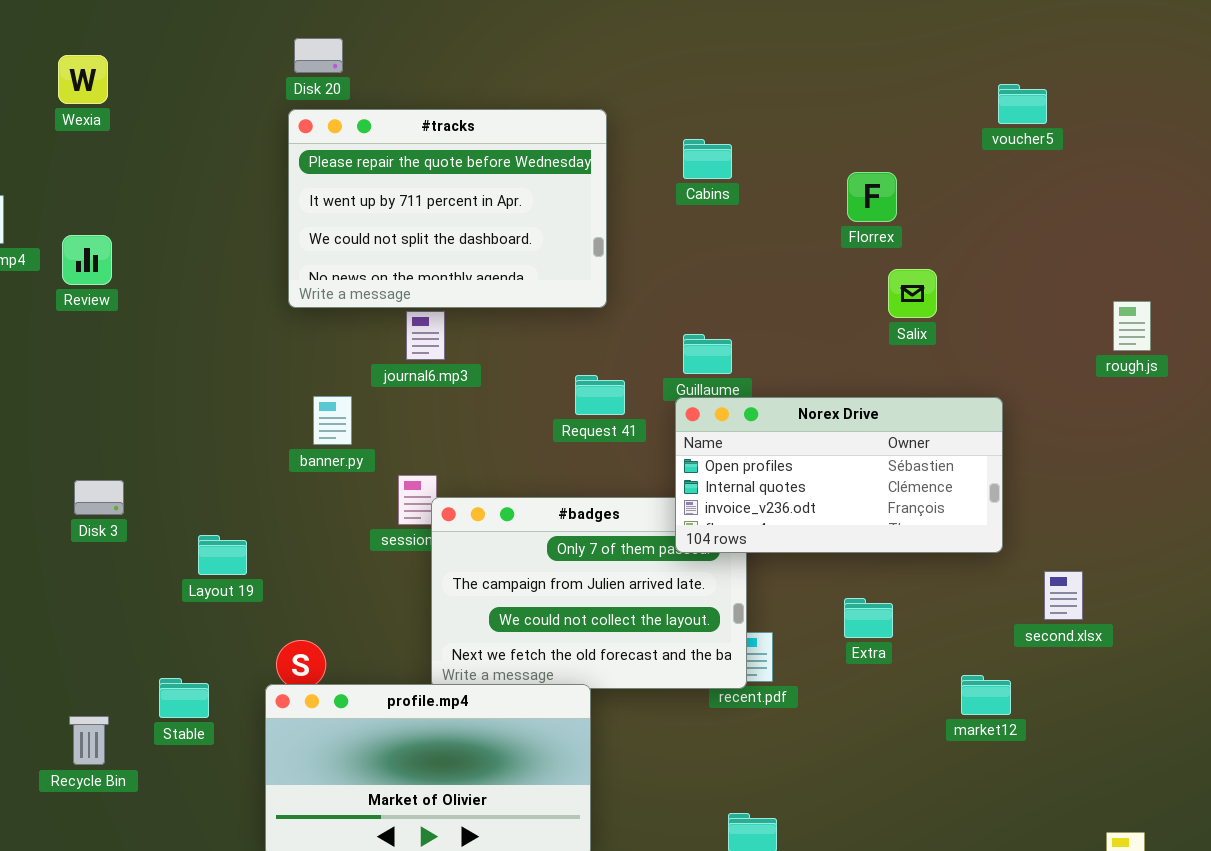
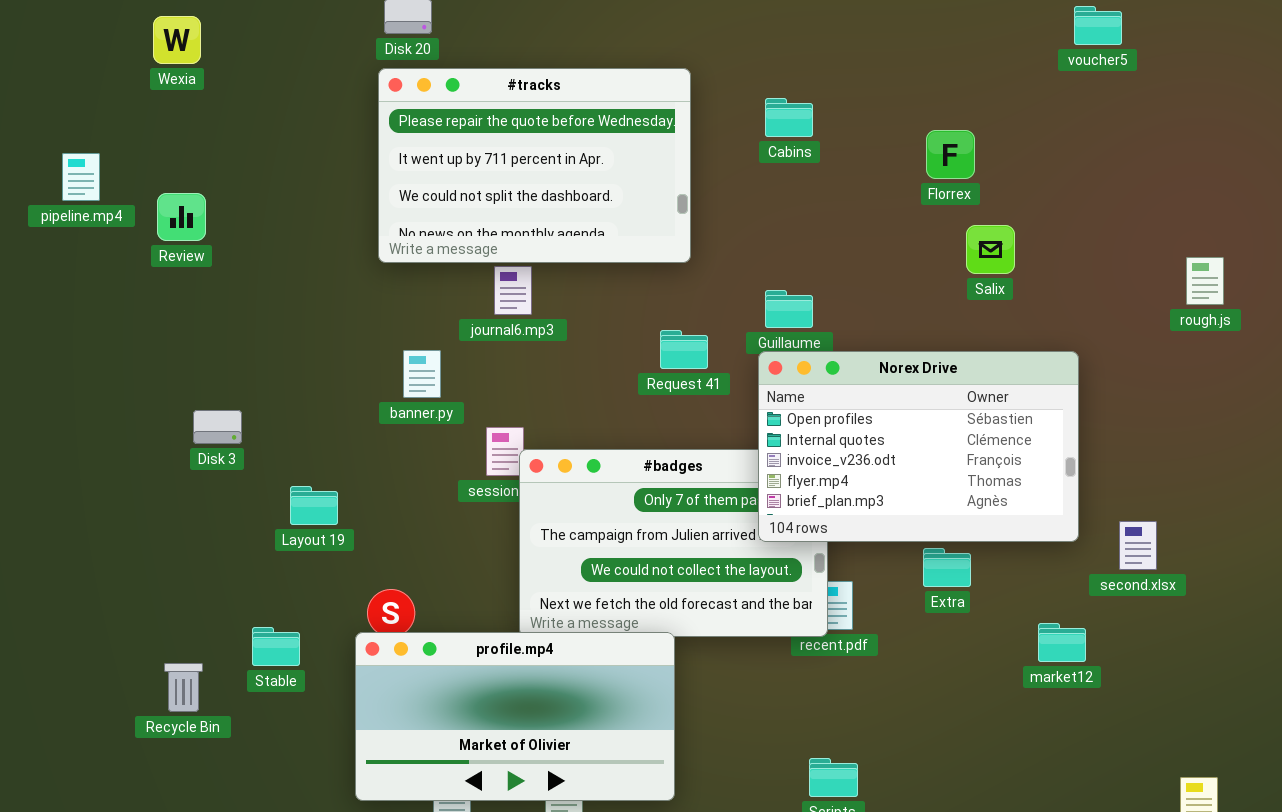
voucher5: [998,84,1047,124] -> [1074,6,1122,45], moved
Norex Drive: [675,397,1003,553] -> [758,351,1079,542], resized
Disk 3: [74,480,124,515] -> [193,410,242,444], moved

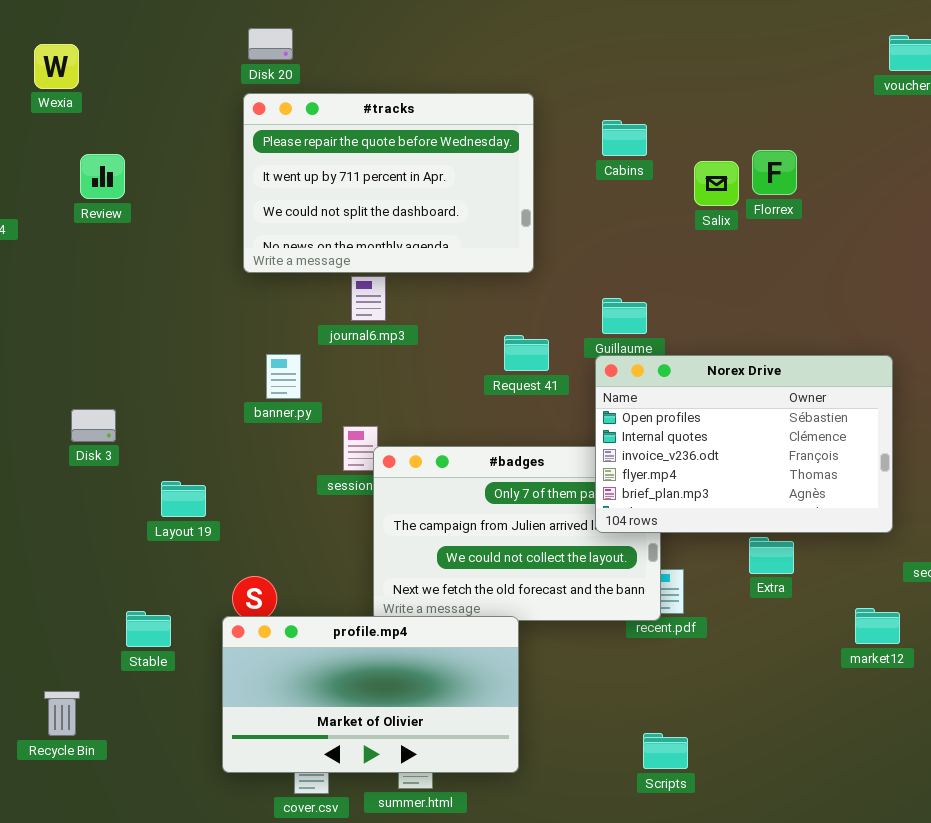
Review: [157,193,206,241] -> [80,154,125,199], moved
Salix: [966,225,1015,274] -> [694,161,739,206], moved
Recycle Bin: [164,663,203,712] -> [44,691,80,736], moved

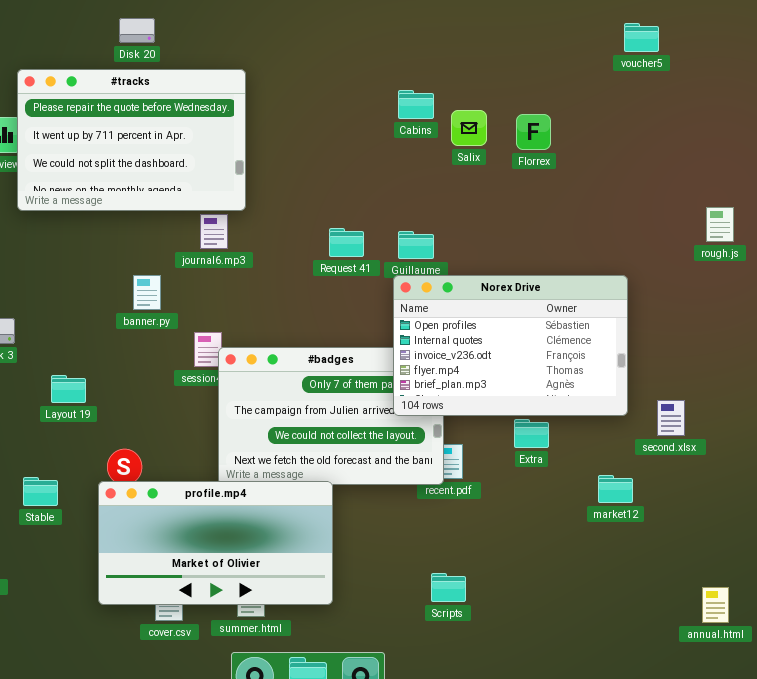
#tracks: [243,93,534,273] -> [17,69,246,211], moved
Salix: [694,161,739,206] -> [451,110,487,146], moved
Request 41: [504,335,549,371] -> [329,228,364,257], moved

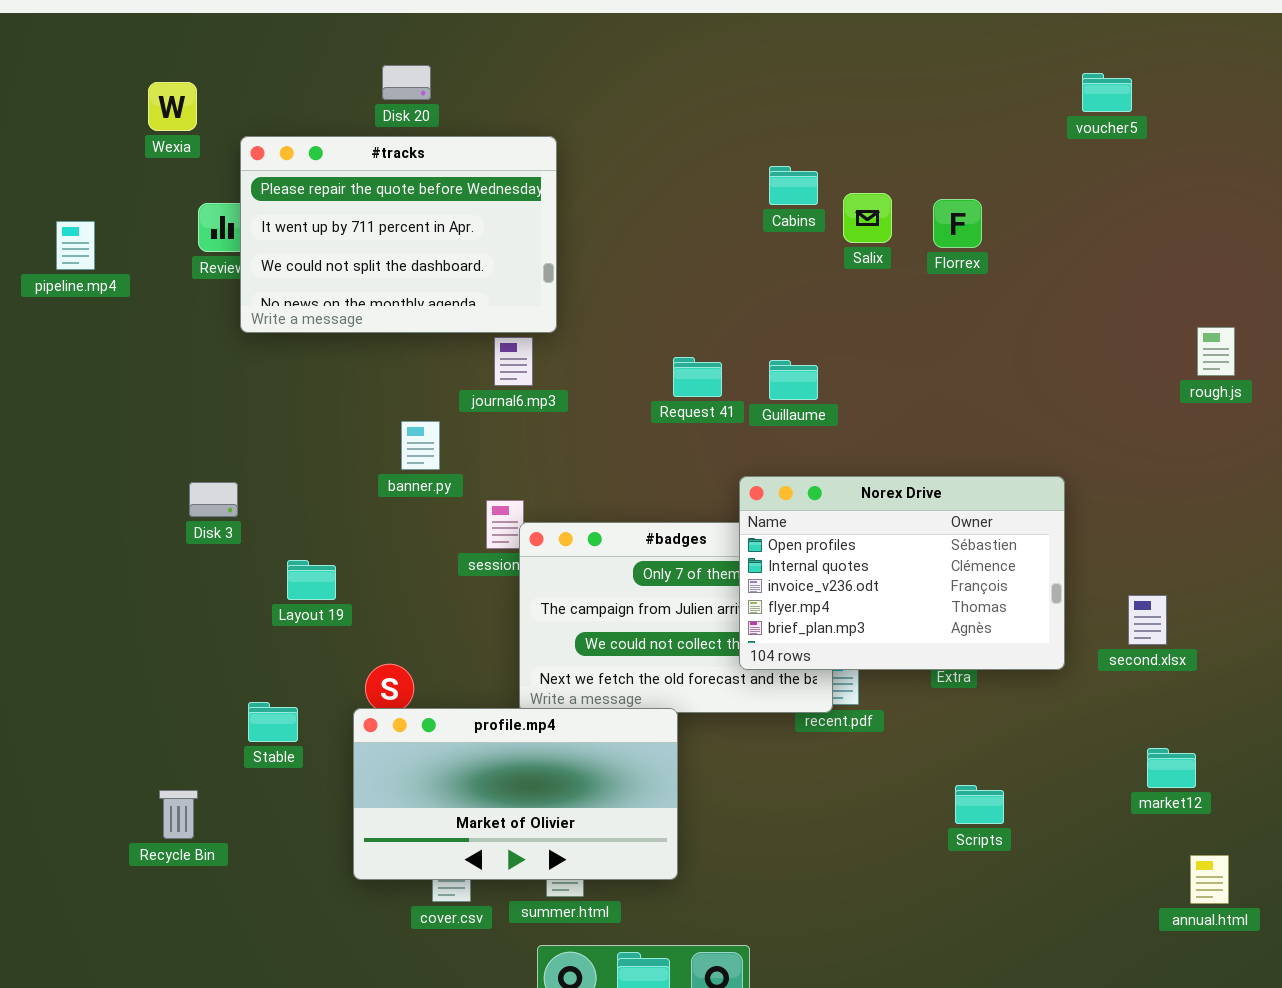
Norex Drive: [393,275,628,416] -> [739,476,1065,670], moved
market12: [598,475,633,503] -> [1147,748,1196,788], moved
Scripts: [431,573,466,602] -> [955,785,1004,824], moved

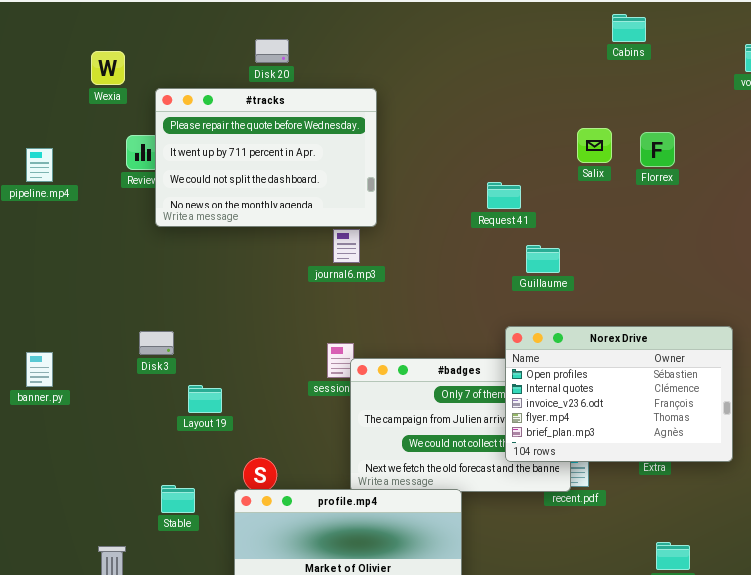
Cabins: [769,166,818,205] -> [612,14,646,42], moved
Request 41: [673,357,722,397] -> [487,182,521,209], moved
banner.py: [401,421,440,470] -> [26,352,53,387], moved
Disk 3: [189,482,238,517] -> [139,331,174,355], moved

